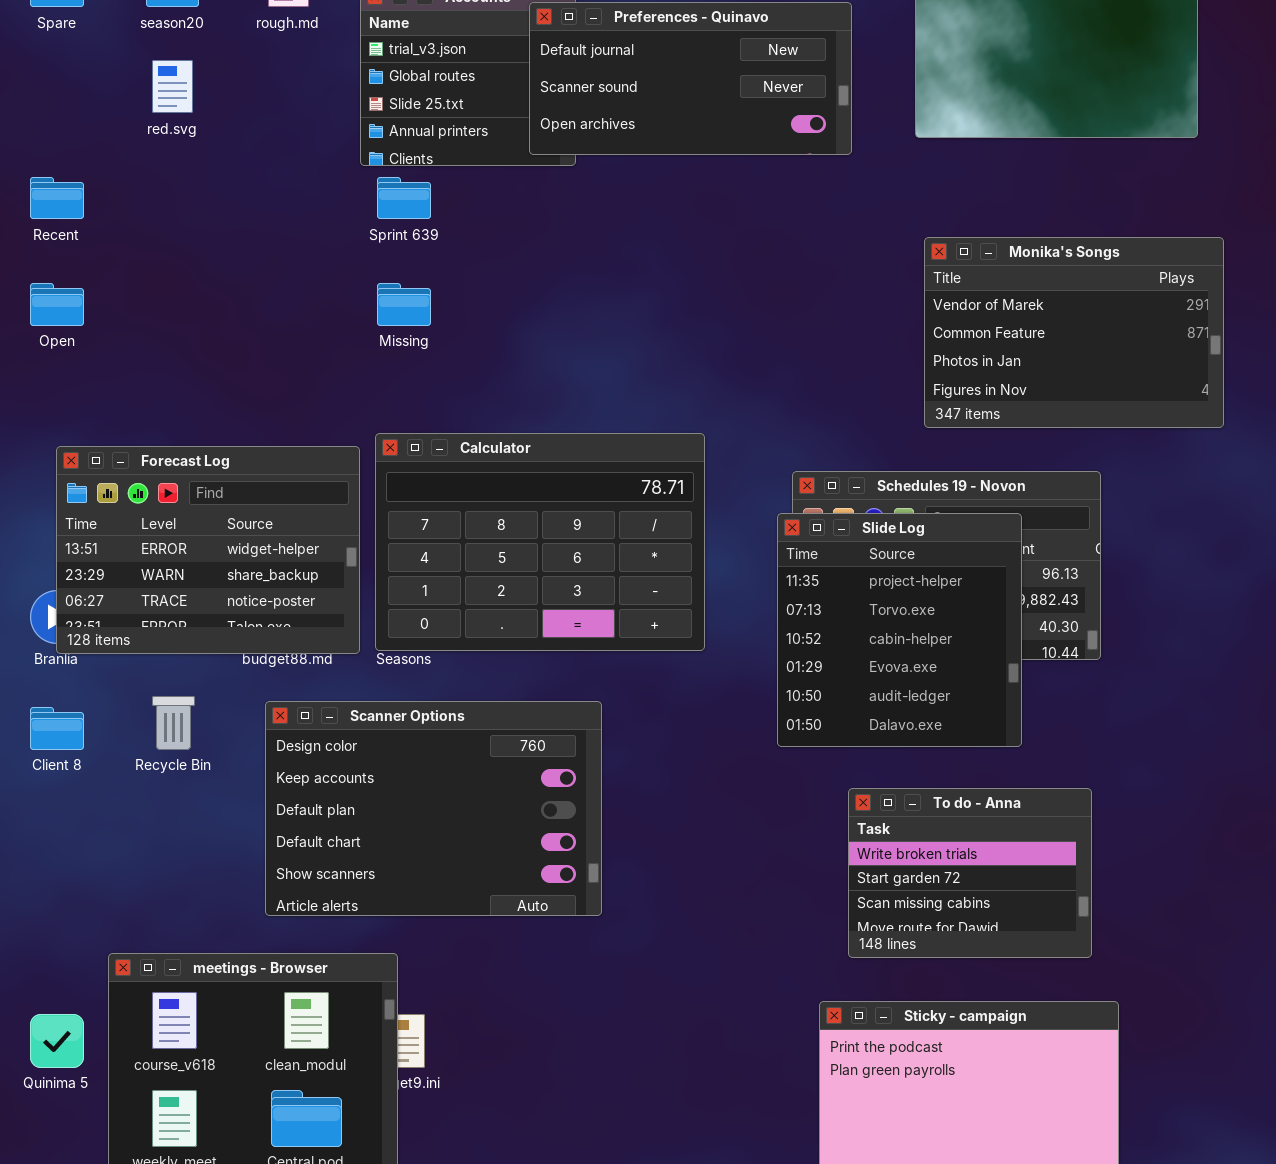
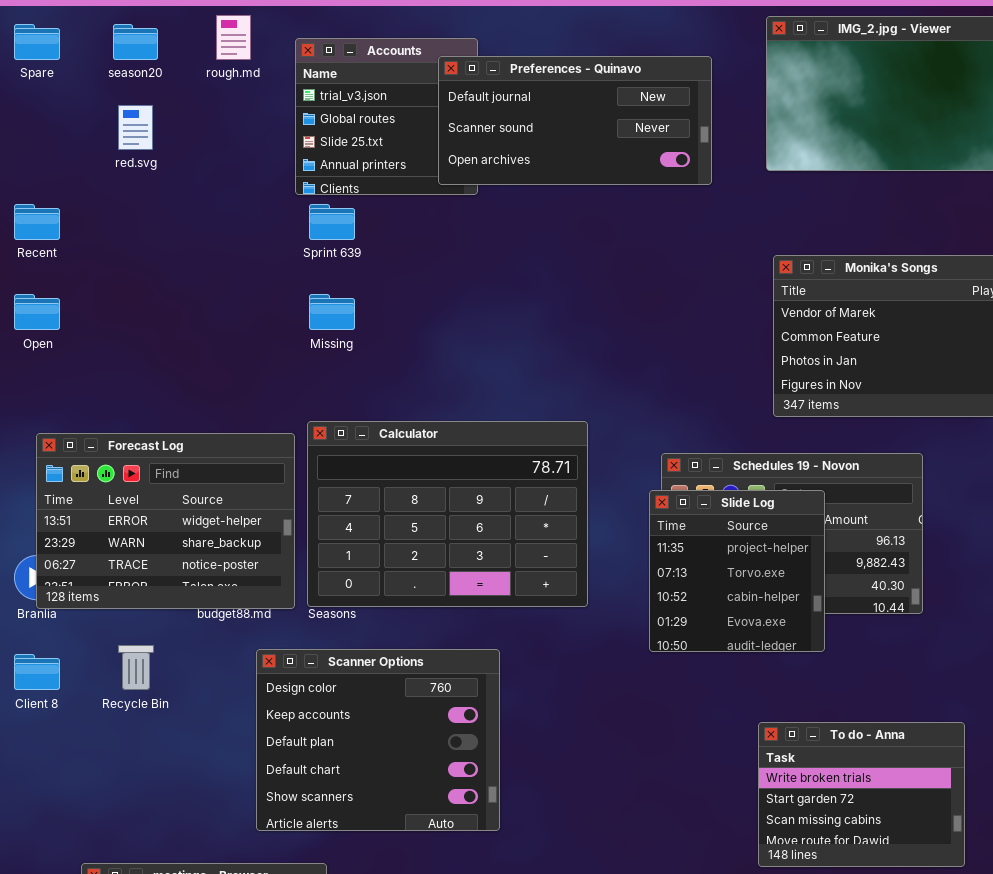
Slide Log: [777,513,1022,747] -> [649,490,825,652], resized
Scanner Options: [265,701,602,916] -> [256,649,500,831], resized
To do - Anna: [848,788,1092,958] -> [758,722,965,867], moved

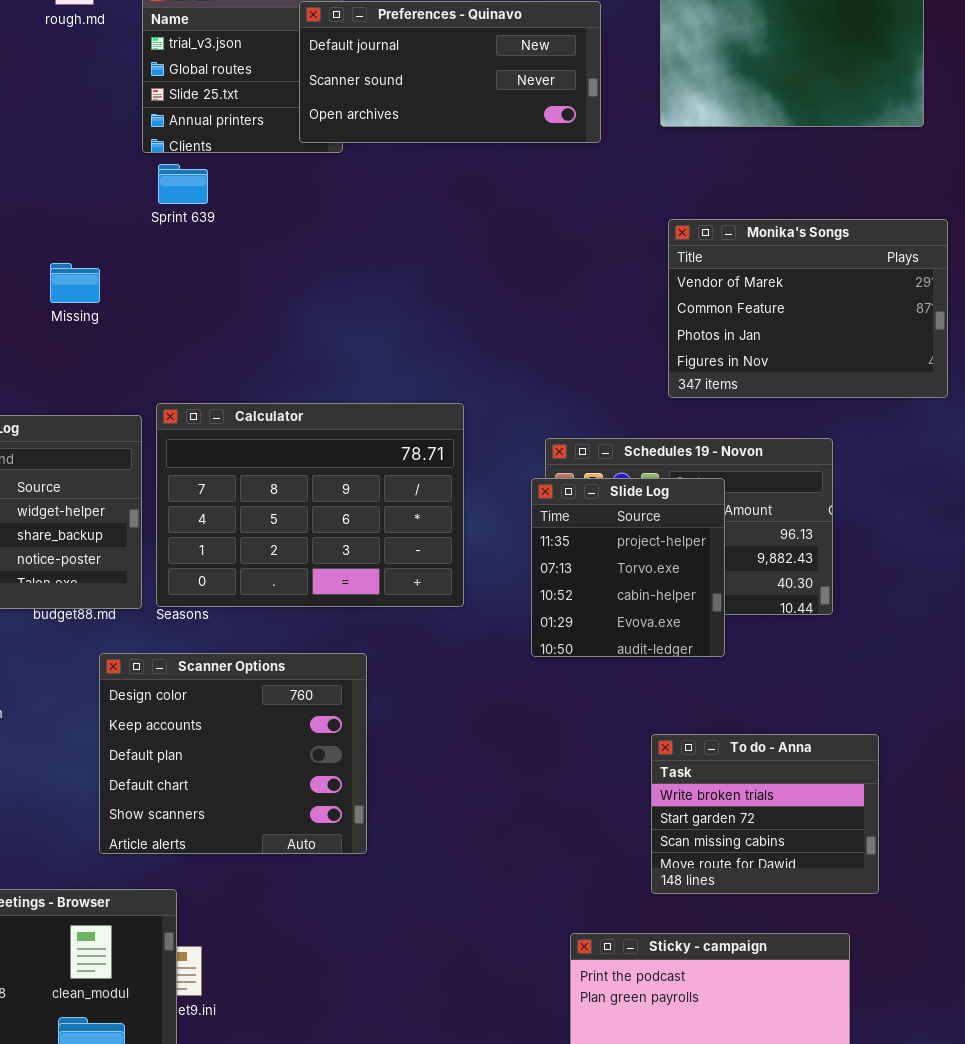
Missing: [309,294,355,330] -> [50,263,100,303], moved

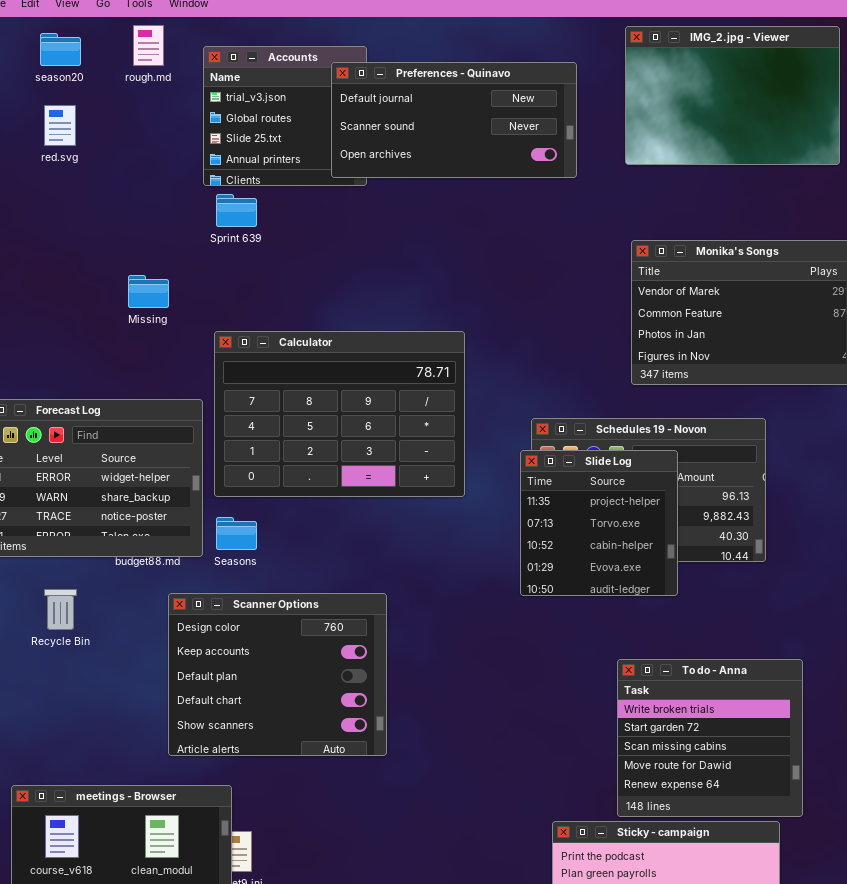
Calculator: [156,403,464,607] -> [214,331,465,497], moved
To do - Anna: [651,734,879,894] -> [617,659,803,817], resized

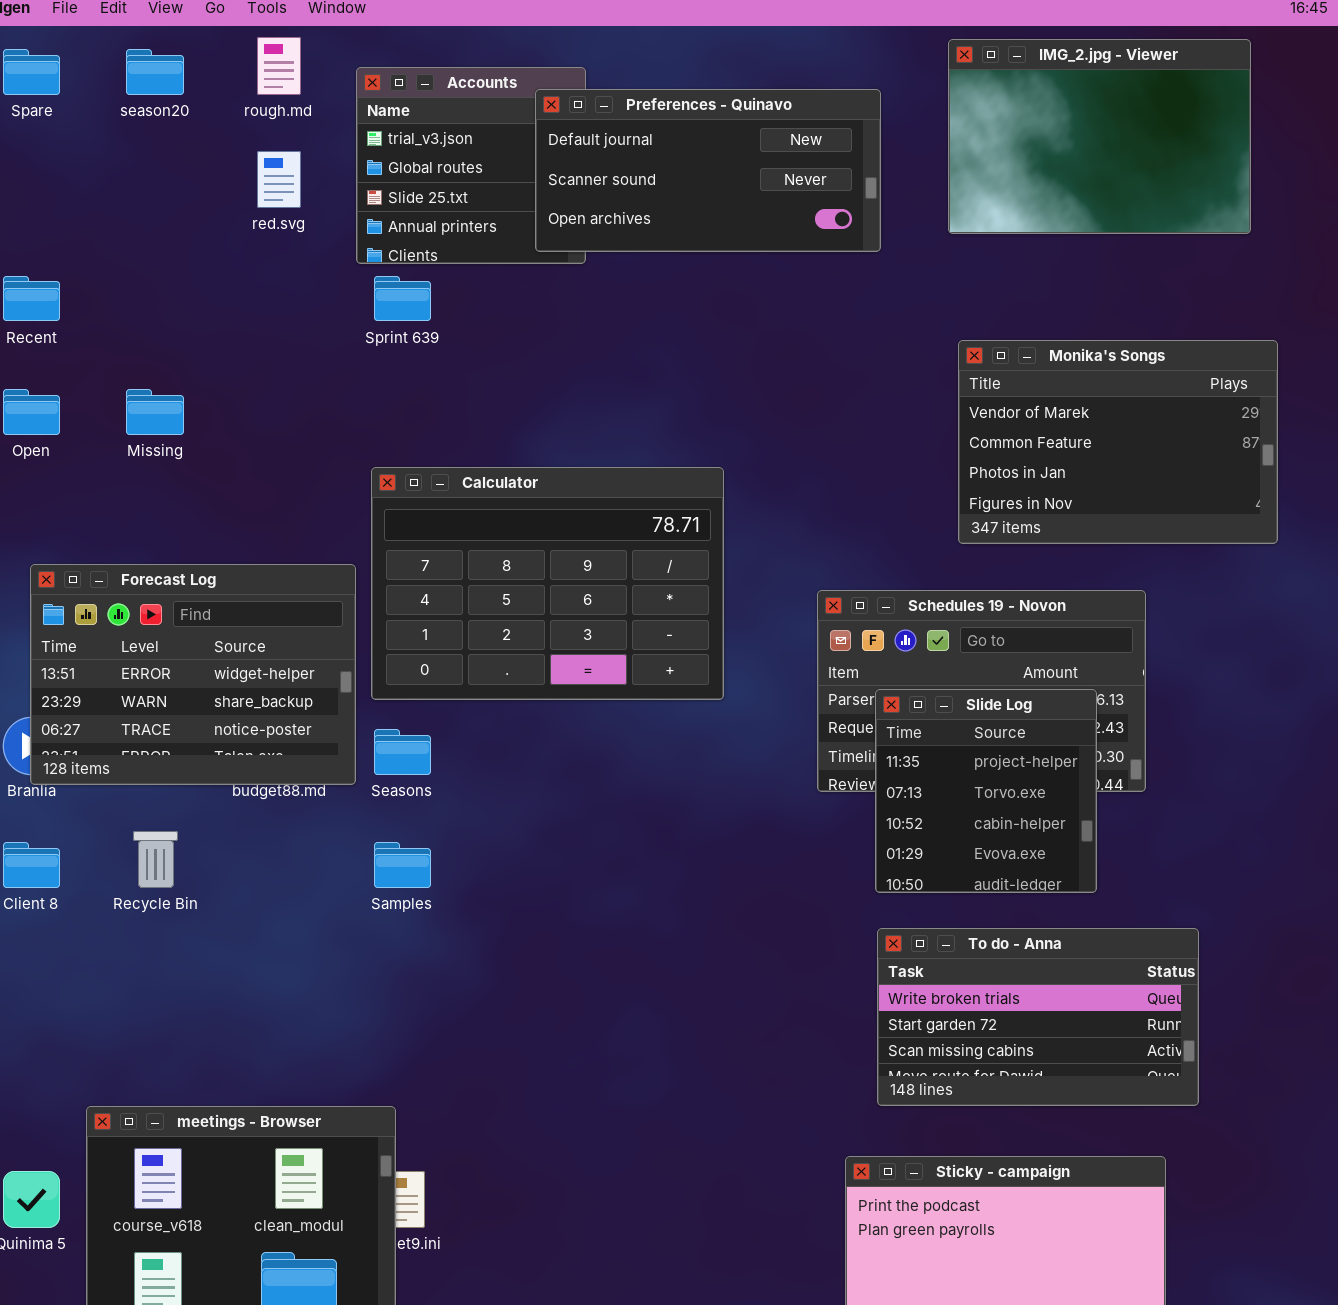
red.svg: [44,105,76,146] -> [257,151,301,208], moved
Missing: [128,275,169,308] -> [126,389,184,435], moved
Slide Log: [520,450,678,596] -> [875,689,1097,893], moved
Scanner Options: [168,593,387,756] -> none, closed
To do - Anna: [617,659,803,817] -> [877,928,1199,1106], resized

